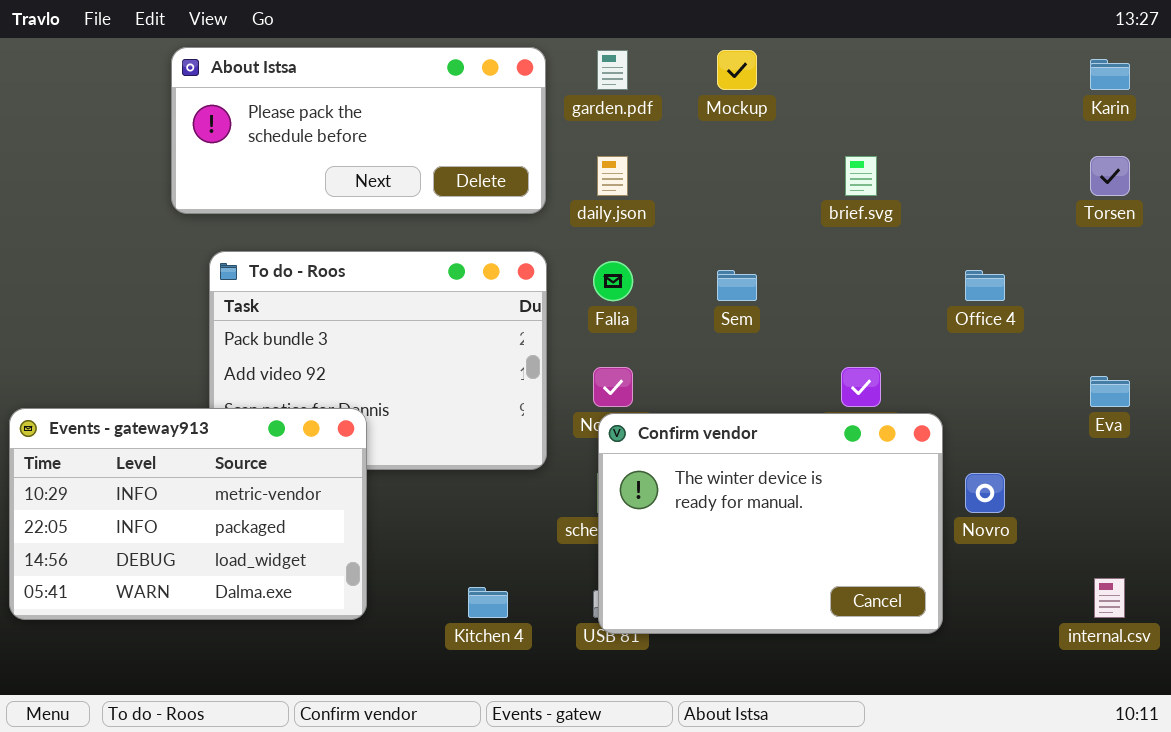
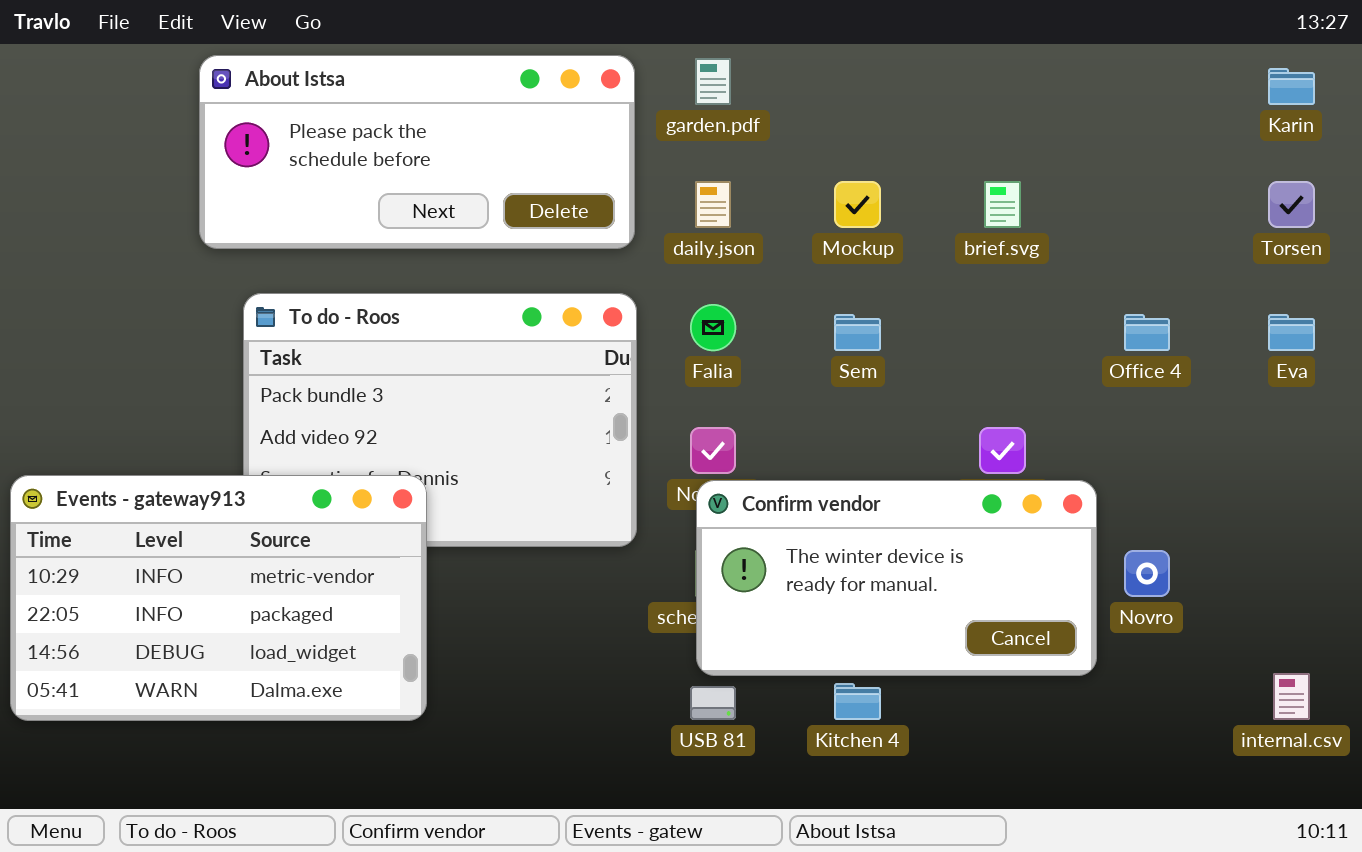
Mockup: [717,50,757,90] -> [834,181,881,228], moved
Eva: [1090,376,1130,407] -> [1268,314,1315,351], moved
Confirm vendor: [598,413,943,634] -> [696,480,1097,676], resized
Kitchen 4: [468,587,508,618] -> [834,683,881,720], moved

